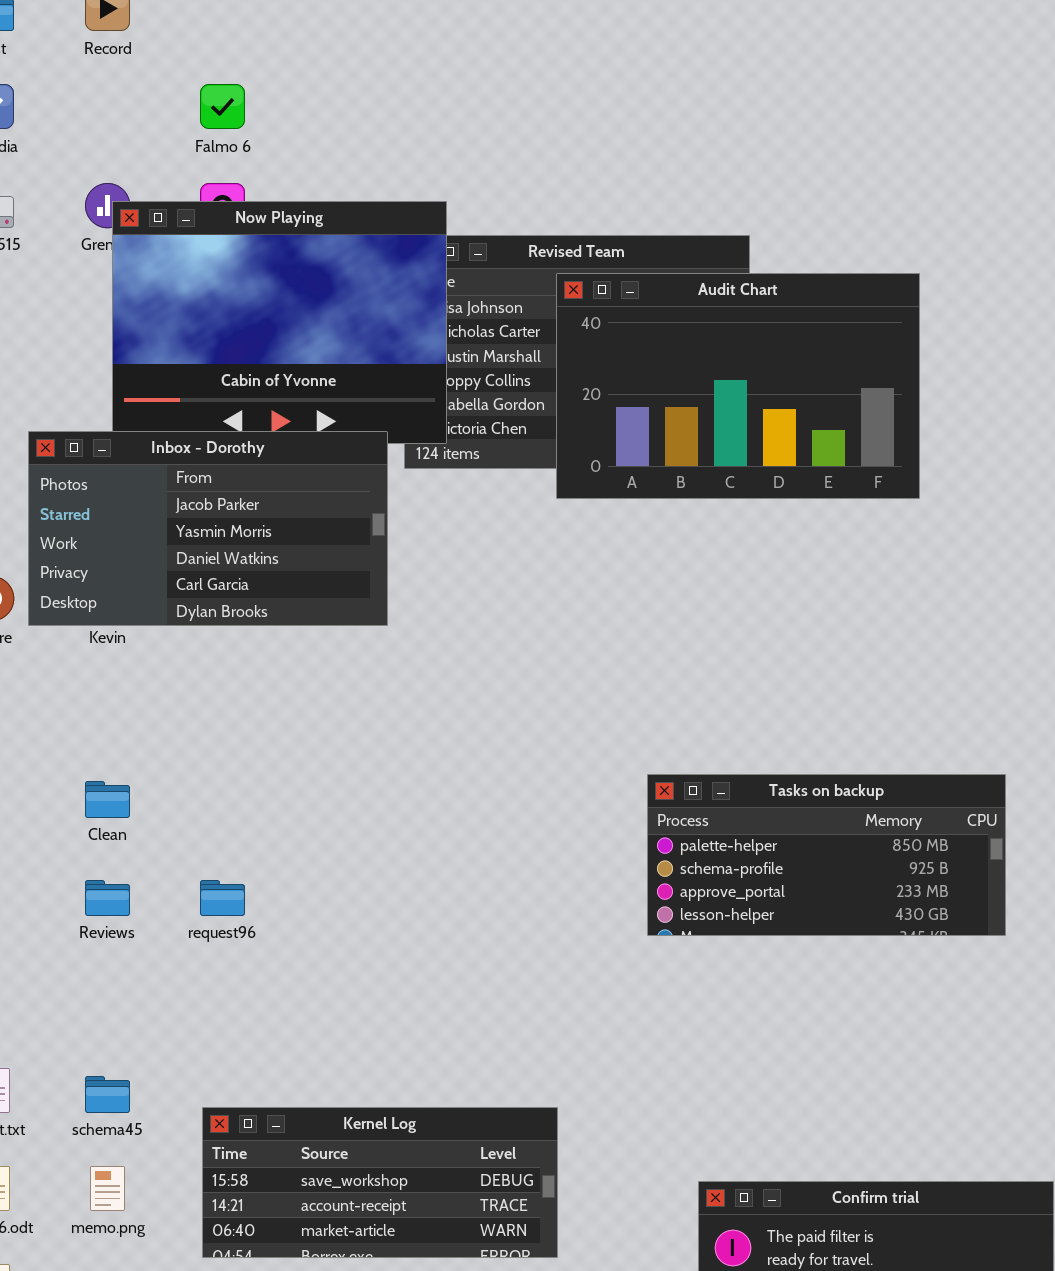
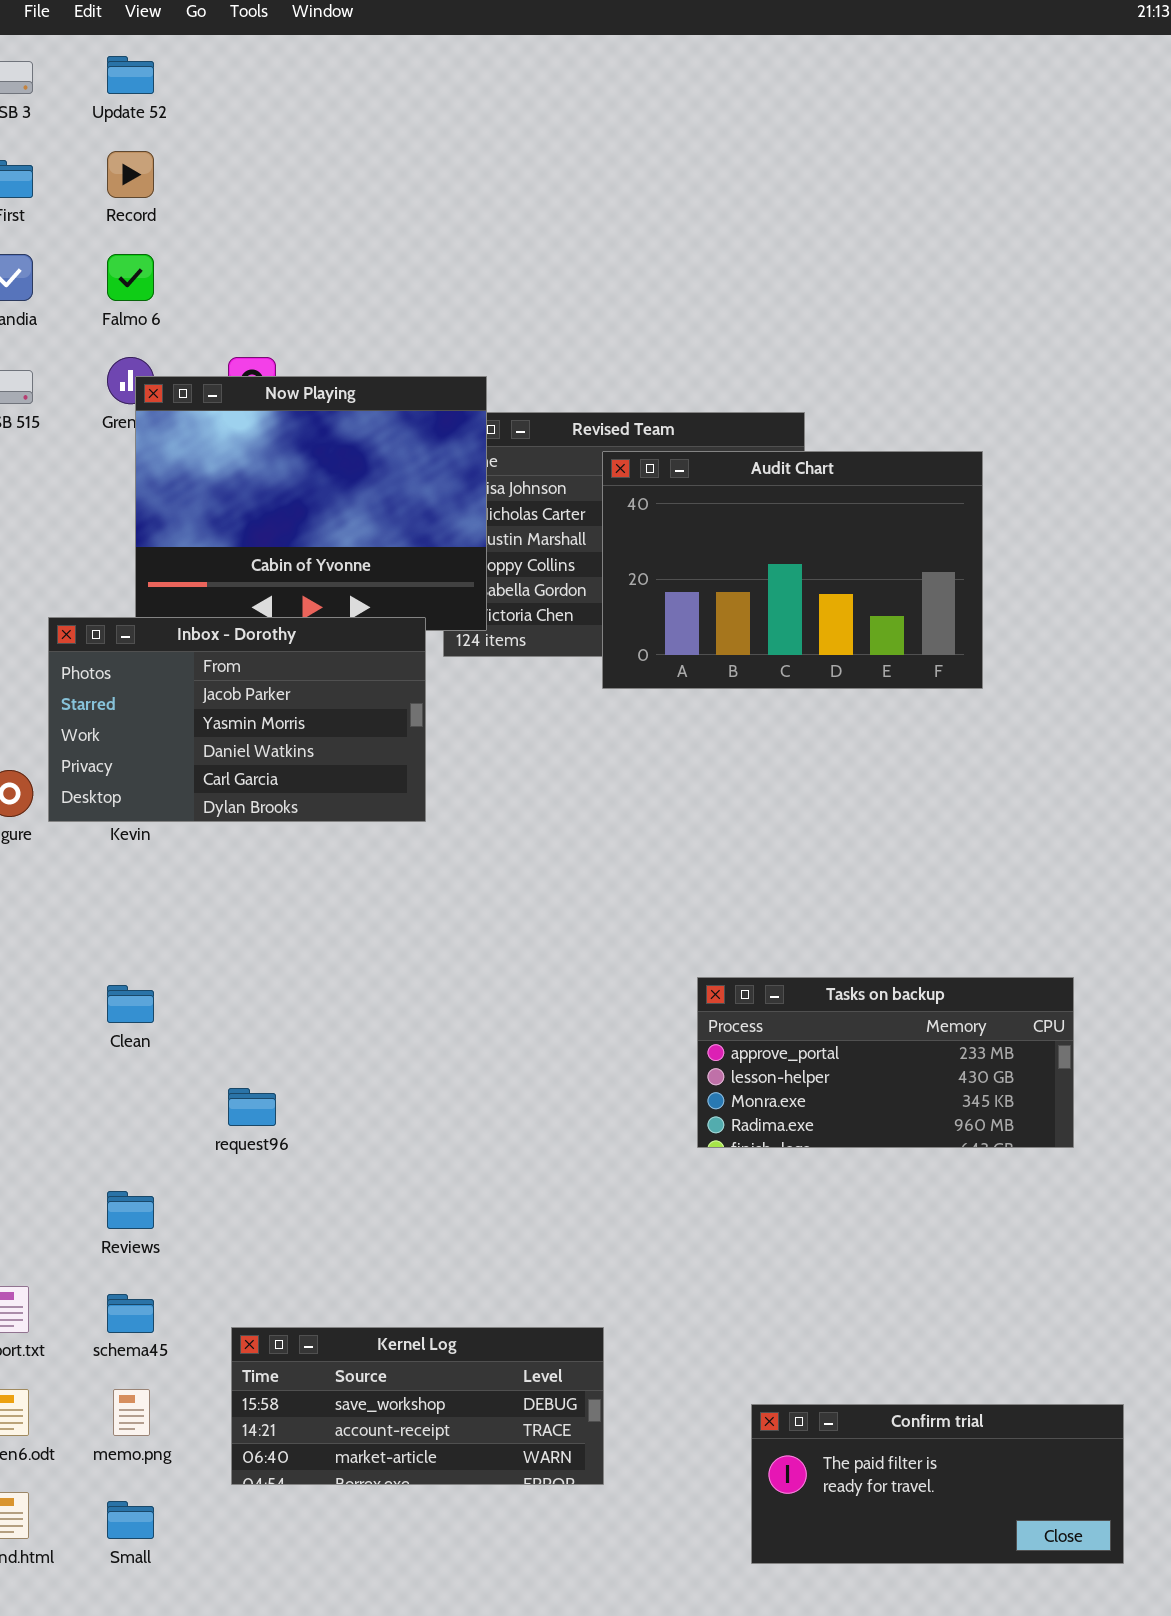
Falmo 6: [200,84,245,129] -> [107,254,154,301], moved
Tasks on backup: [647,774,1006,936] -> [697,977,1074,1148], scrolled down 2 rows
Reviews: [85,880,130,916] -> [107,1191,154,1229], moved

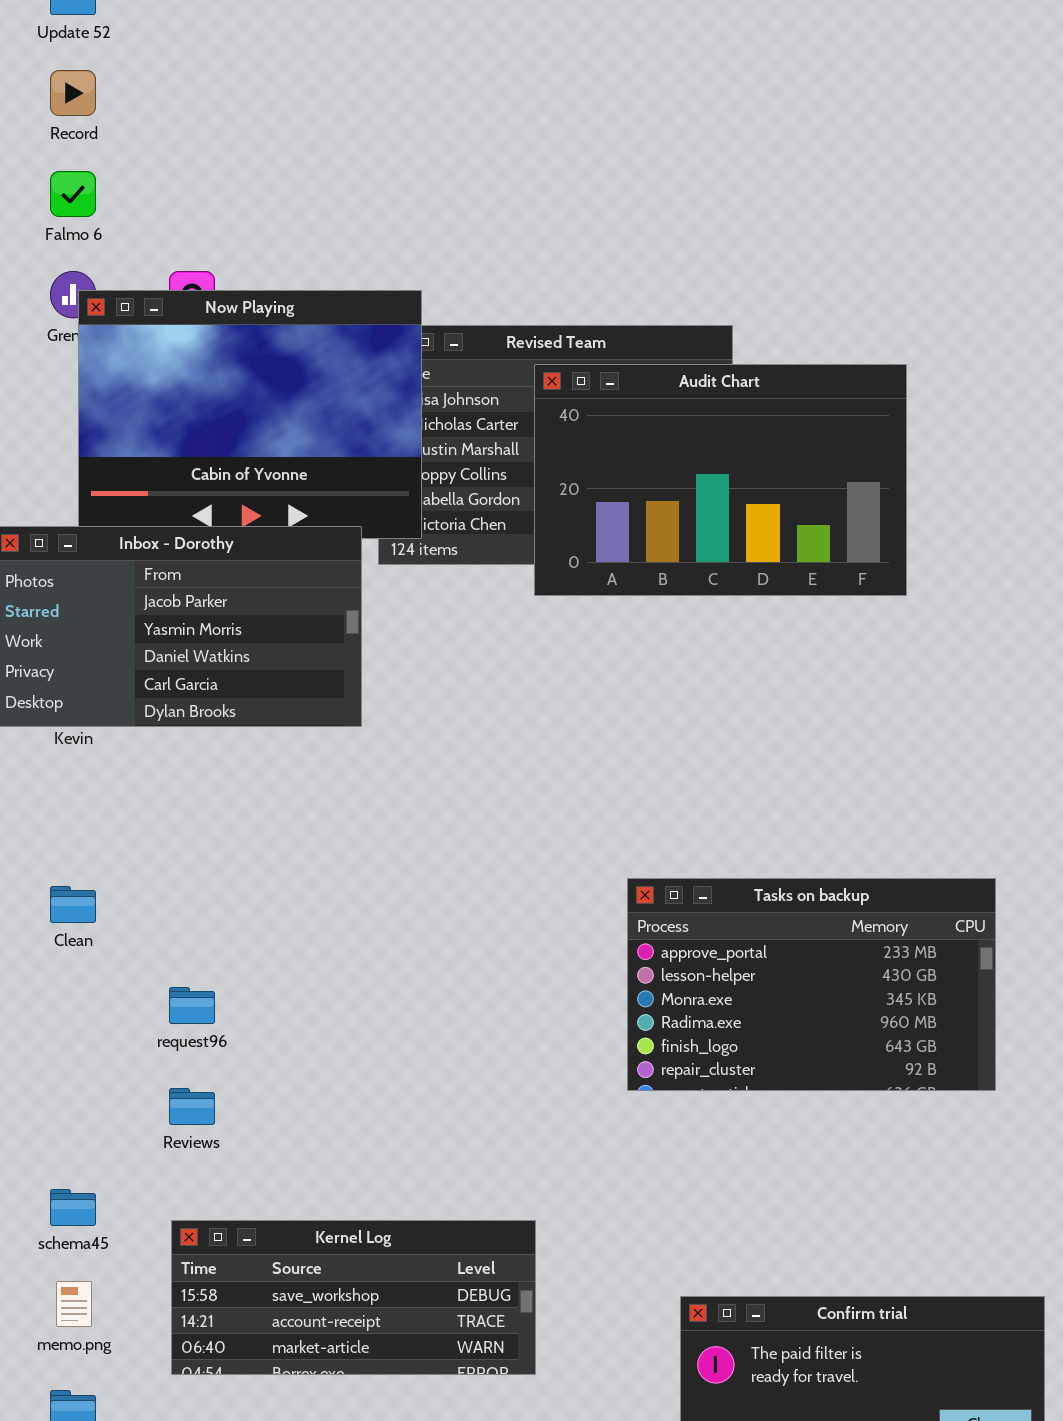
Tasks on backup: [697,977,1074,1148] -> [627,878,996,1091], resized
Reviews: [107,1191,154,1229] -> [169,1088,215,1125], moved

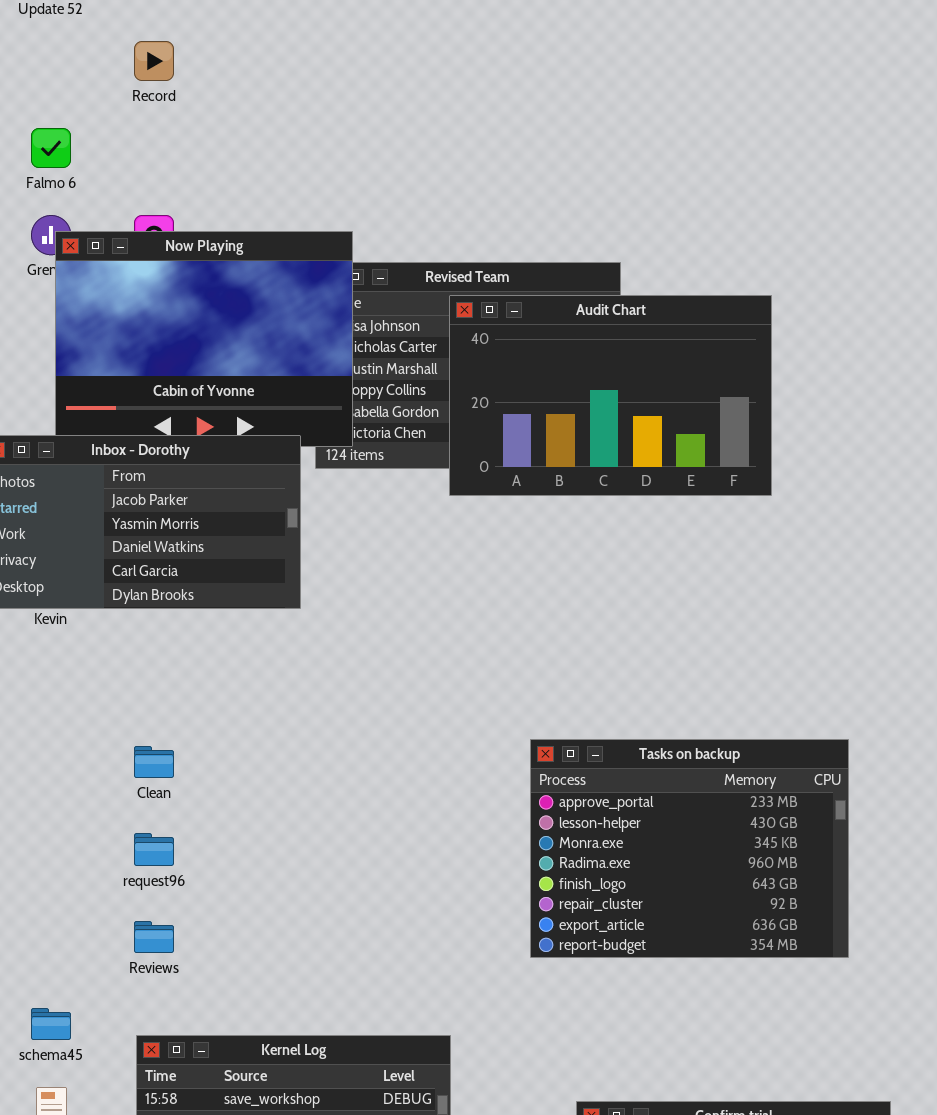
Record: [50,70,96,116] -> [134,41,174,81], moved
Tasks on backup: [627,878,996,1091] -> [530,739,849,958], resized
Clean: [50,886,96,923] -> [134,746,174,778], moved

